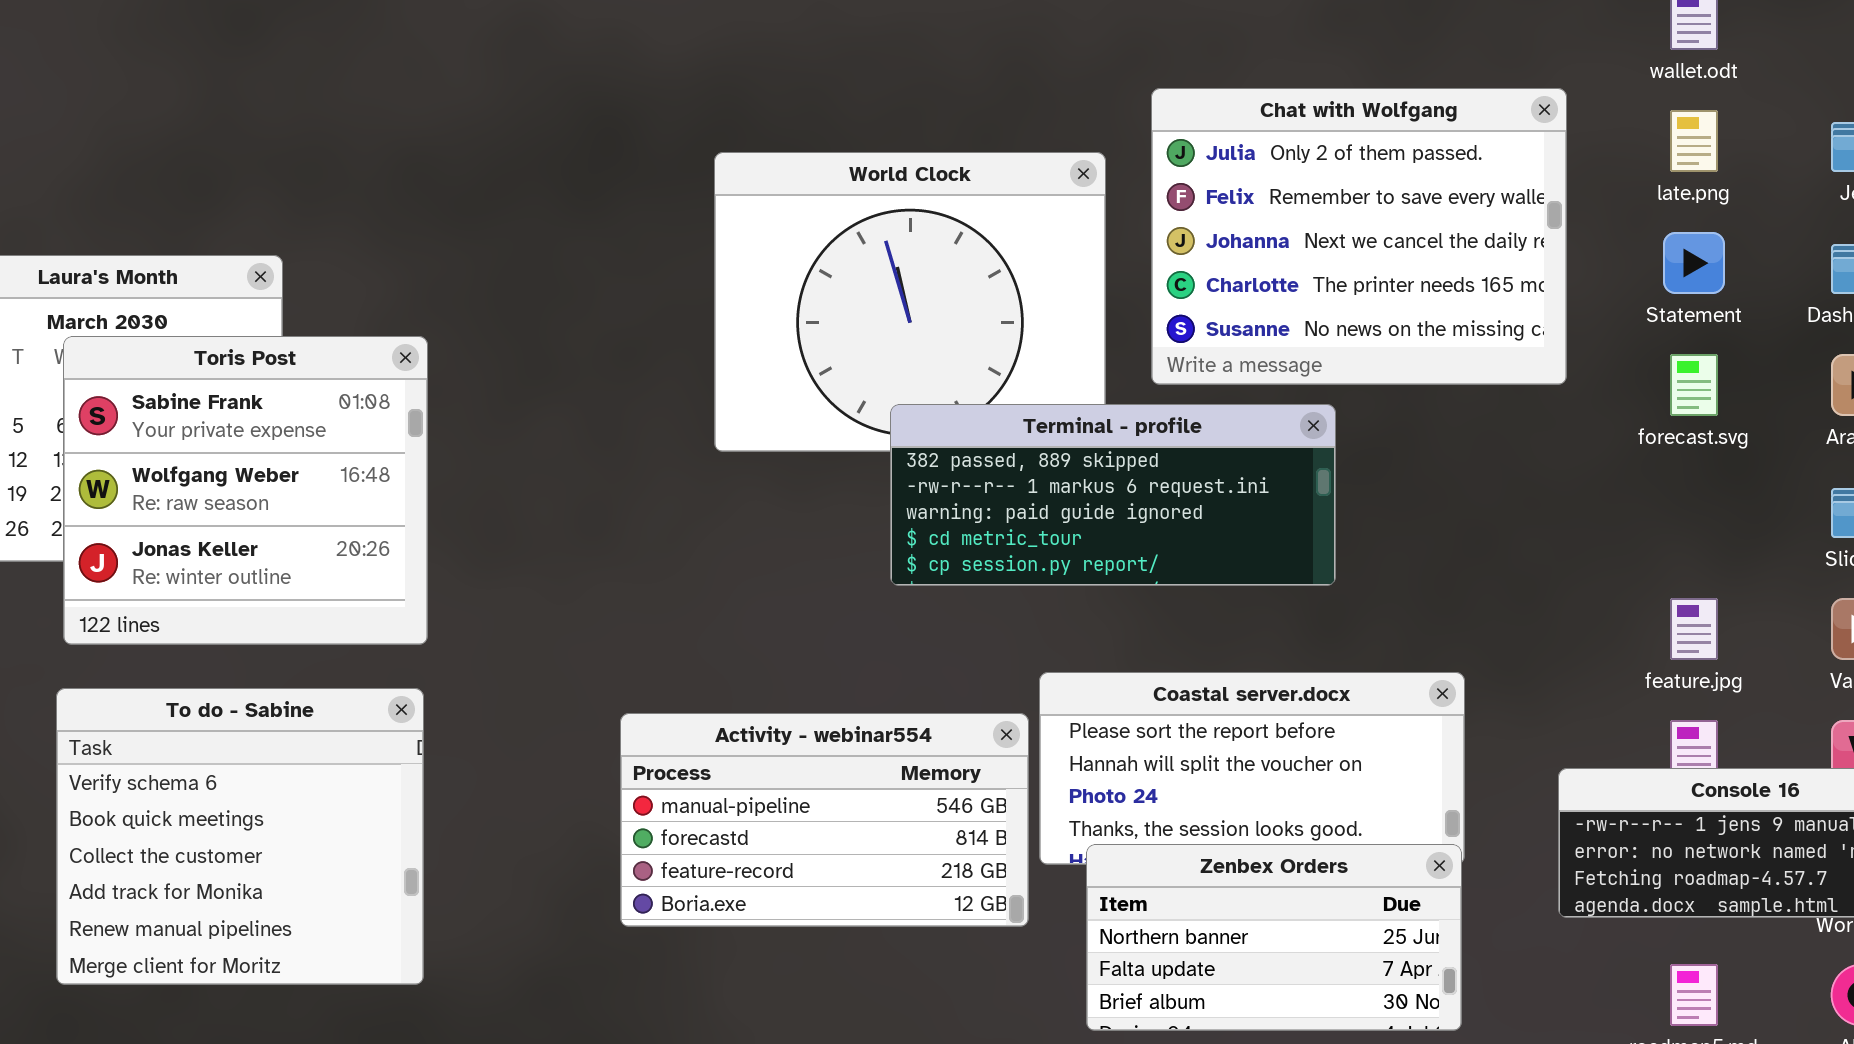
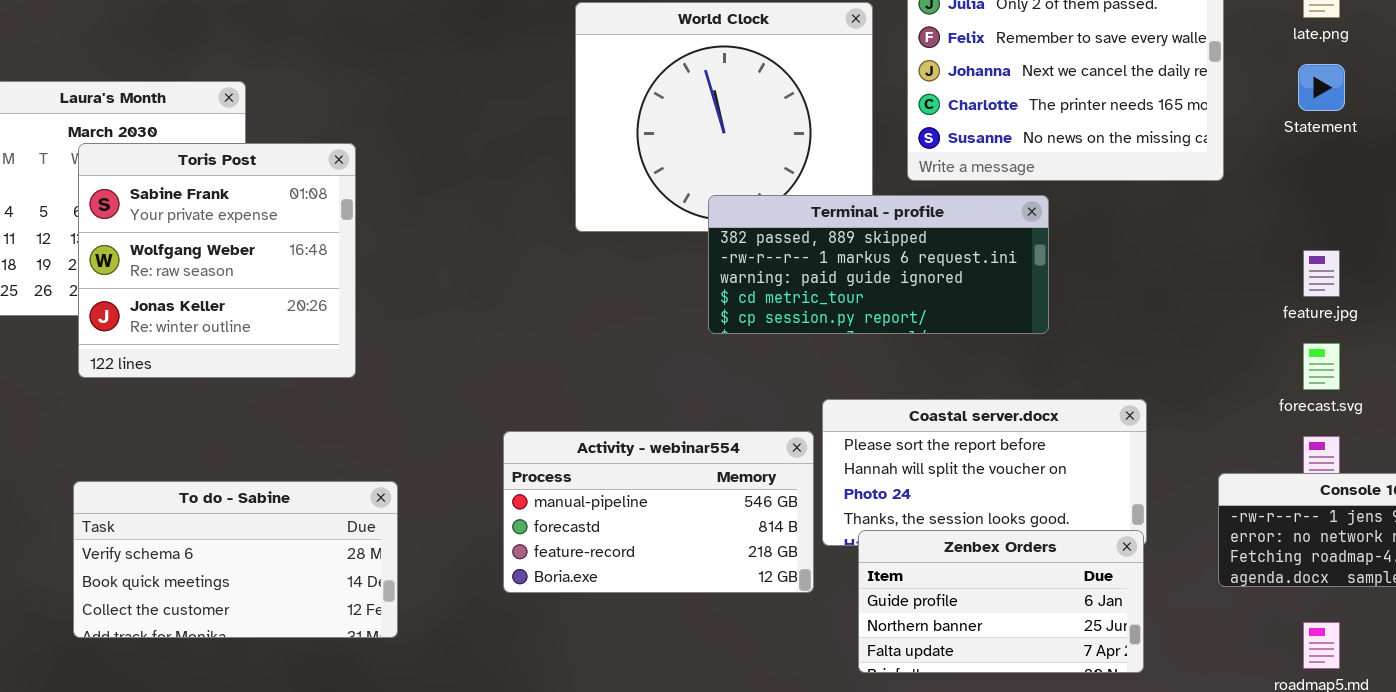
forecast.svg: [1670,354,1718,416] -> [1303,343,1340,390], moved
feature.jpg: [1670,598,1718,660] -> [1303,250,1340,297], moved
To do - Sabine: [56,688,424,985] -> [73,481,398,638], resized
Zenbex Orders: [1086,844,1462,1031] -> [858,530,1144,673], scrolled up 1 row

